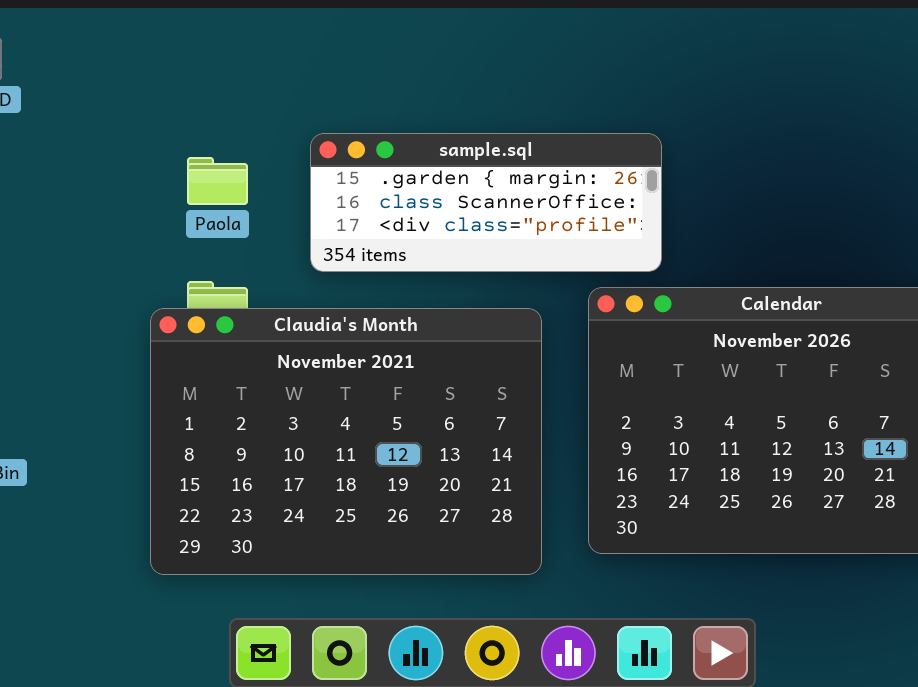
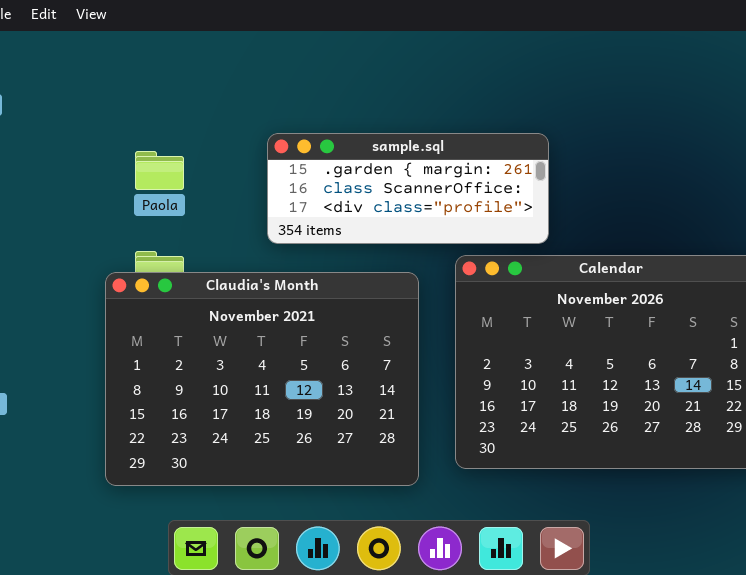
sample.sql: [310,133,662,272] -> [267,133,549,244], moved

